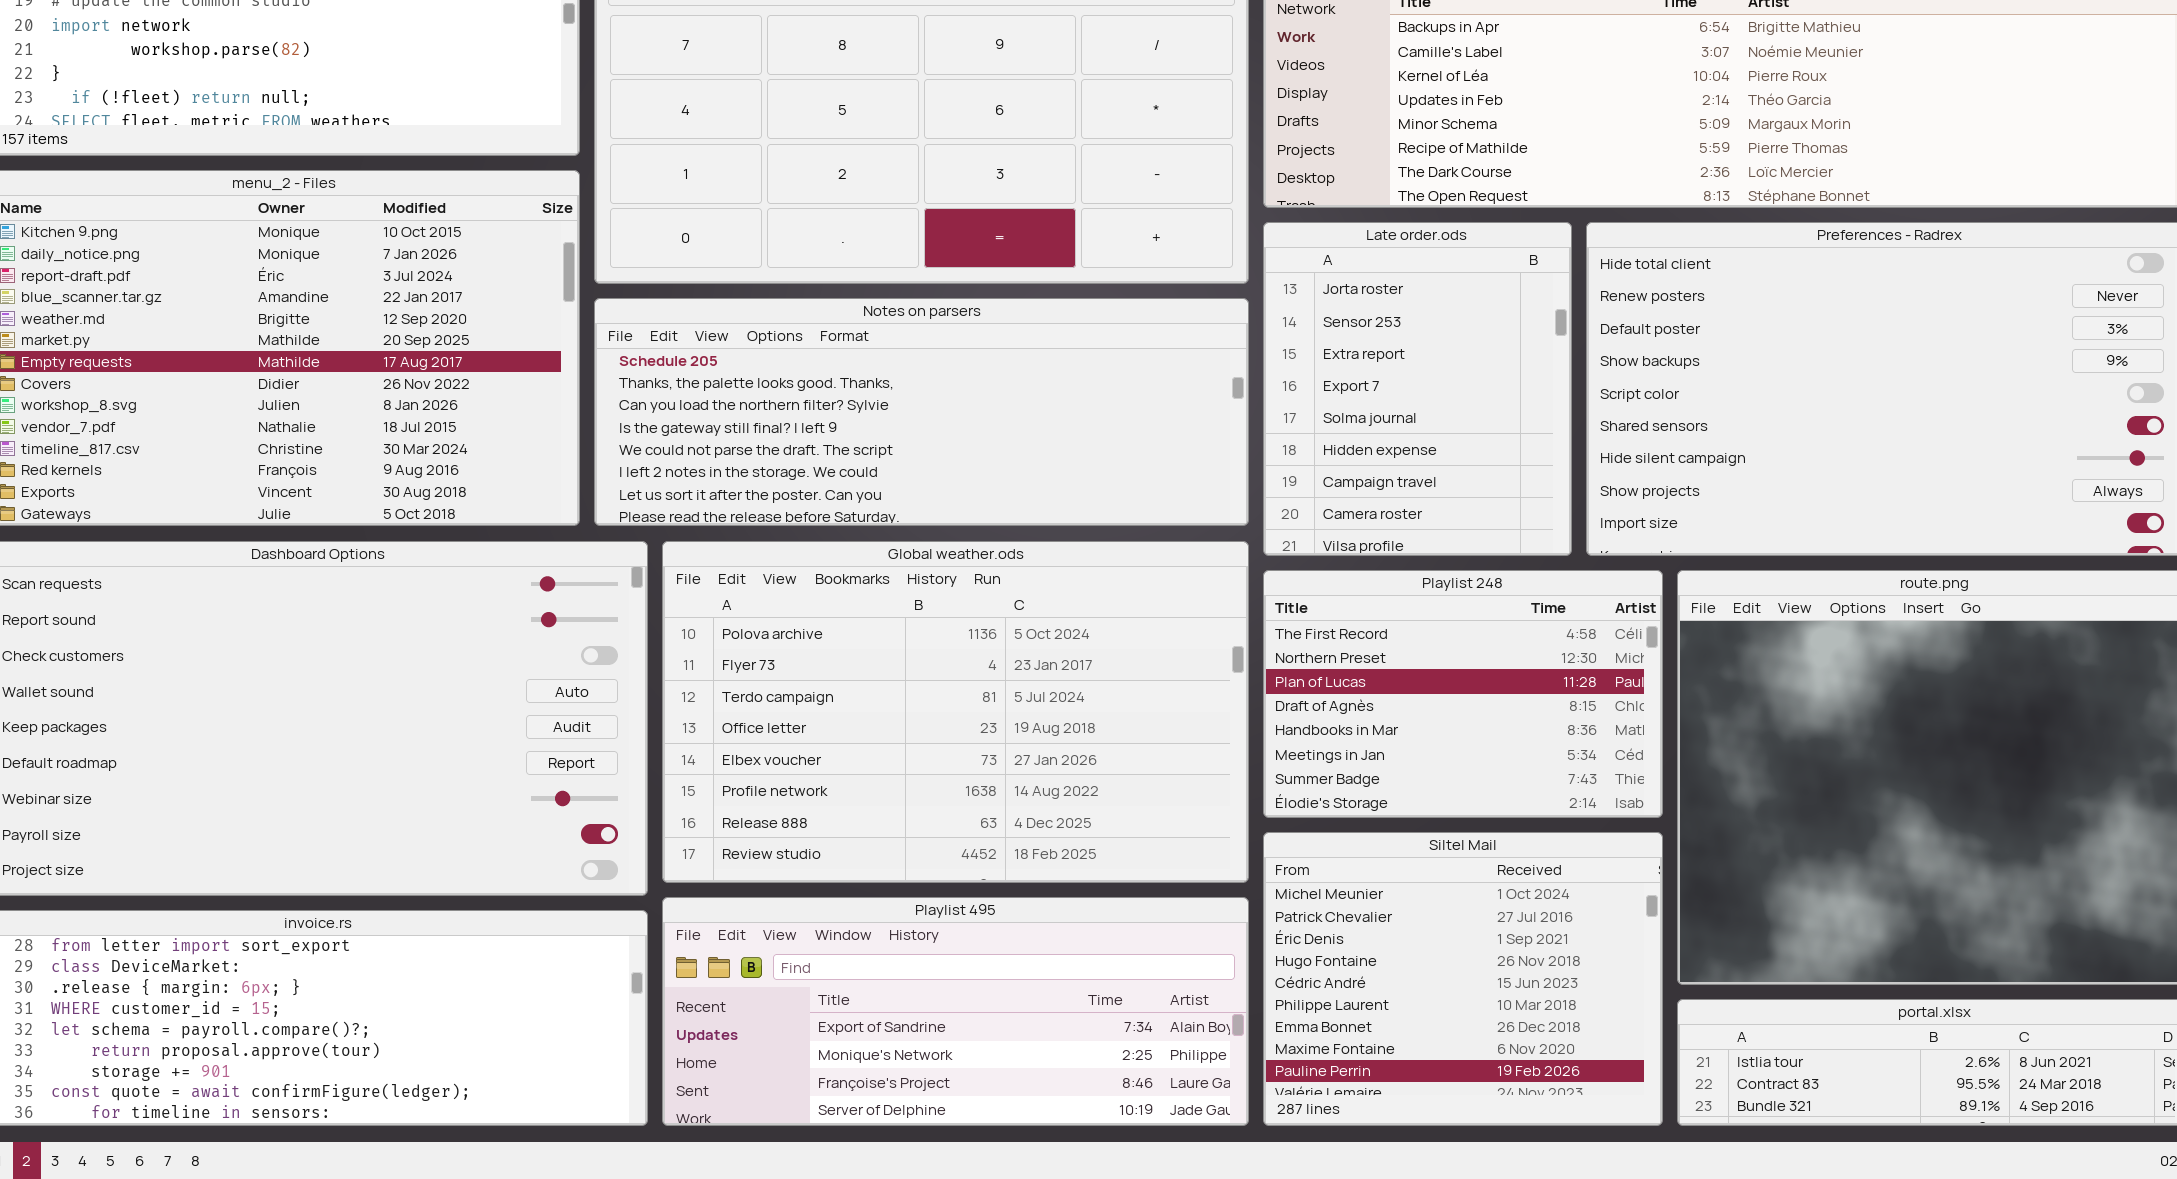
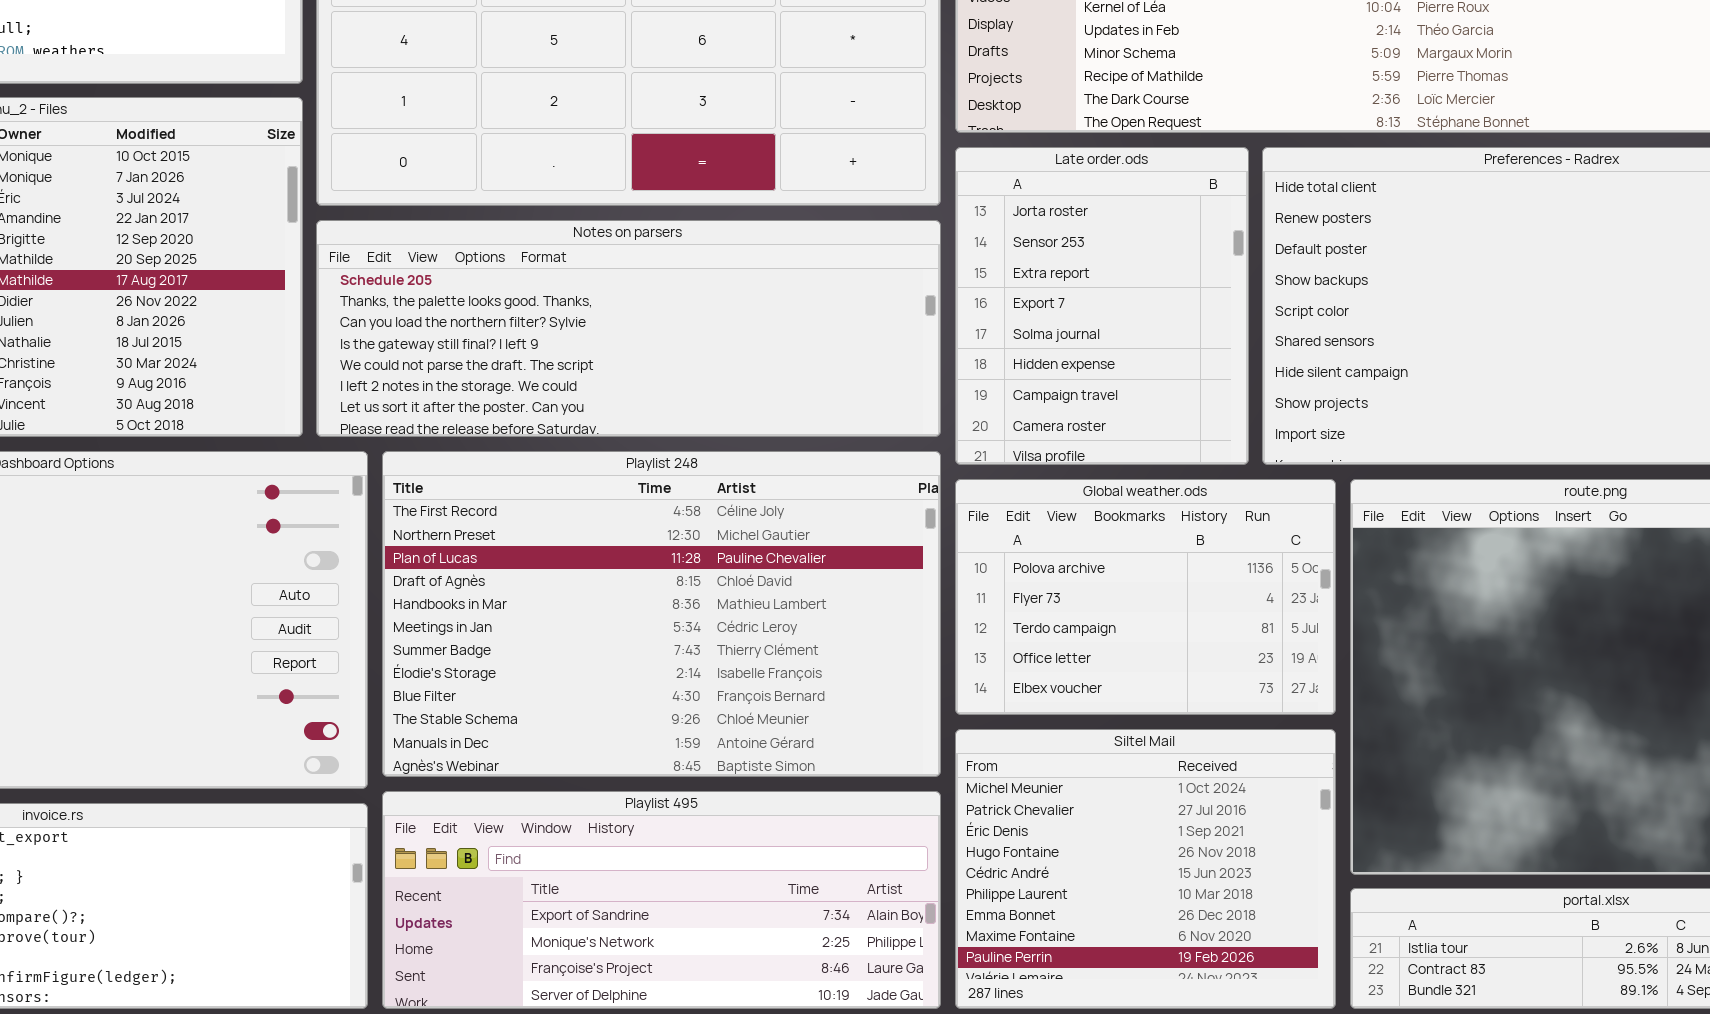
Global weather.ods: [662,541,1249,883] -> [955,479,1336,715], moved, resized
Playlist 248: [1263,570,1663,818] -> [382,451,941,777], moved, resized

